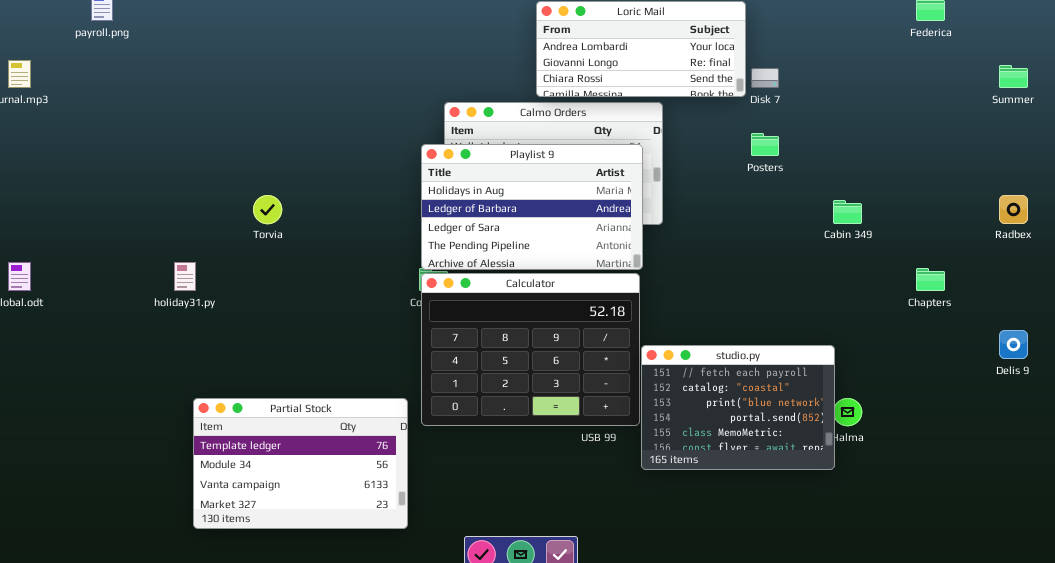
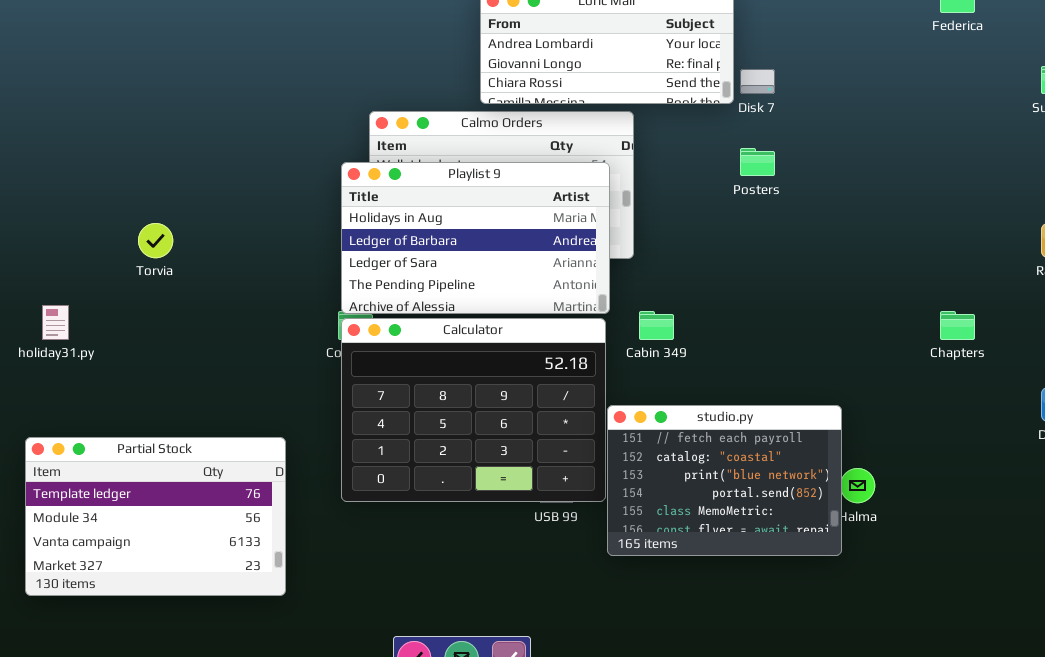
Cabin 349: [833,200,862,224] -> [639,311,674,340], moved
Partial Stock: [193,398,408,529] -> [25,437,286,596], moved

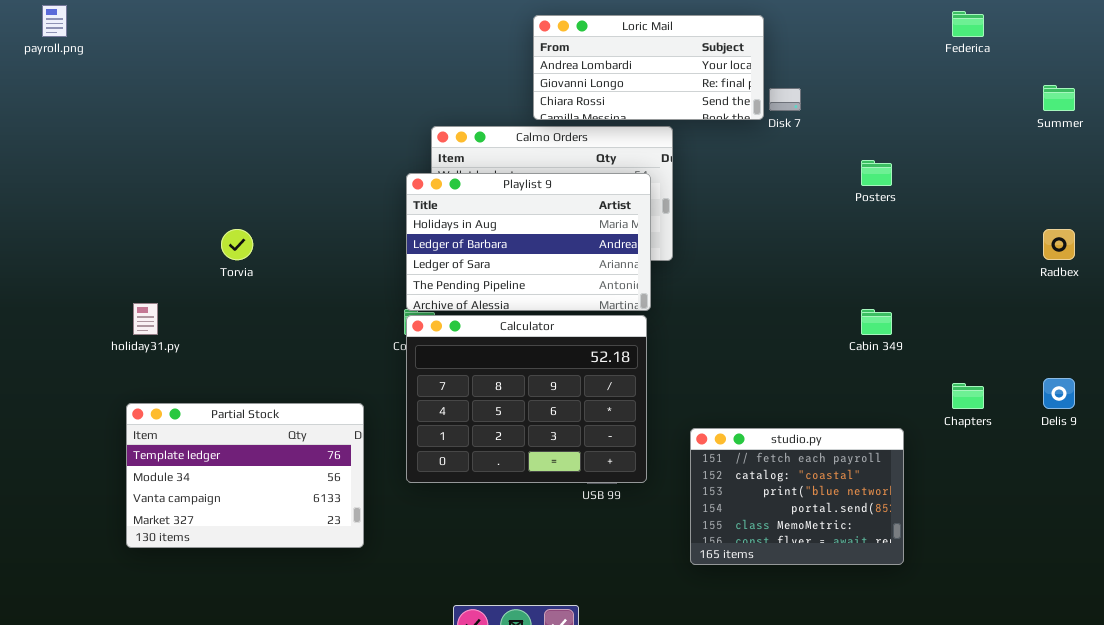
Posters: [740,148,775,176] -> [861,160,892,186], moved
Cabin 349: [639,311,674,340] -> [861,309,892,335], moved
Chapters: [940,311,975,340] -> [952,383,984,409], moved
studio.py: [607,405,842,556] -> [690,428,904,565], moved
Partial Stock: [25,437,286,596] -> [126,403,364,548], moved

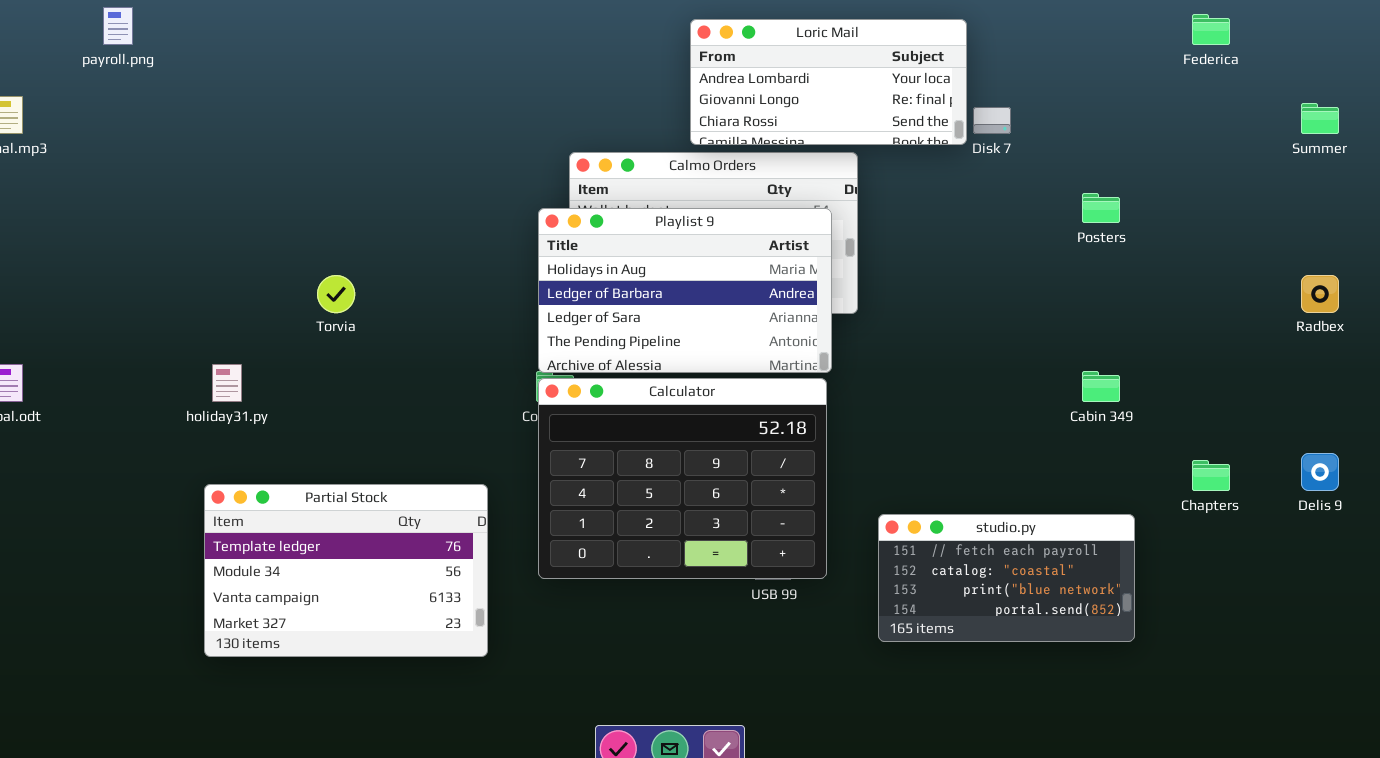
studio.py: [690,428,904,565] -> [878,514,1135,642], resized

